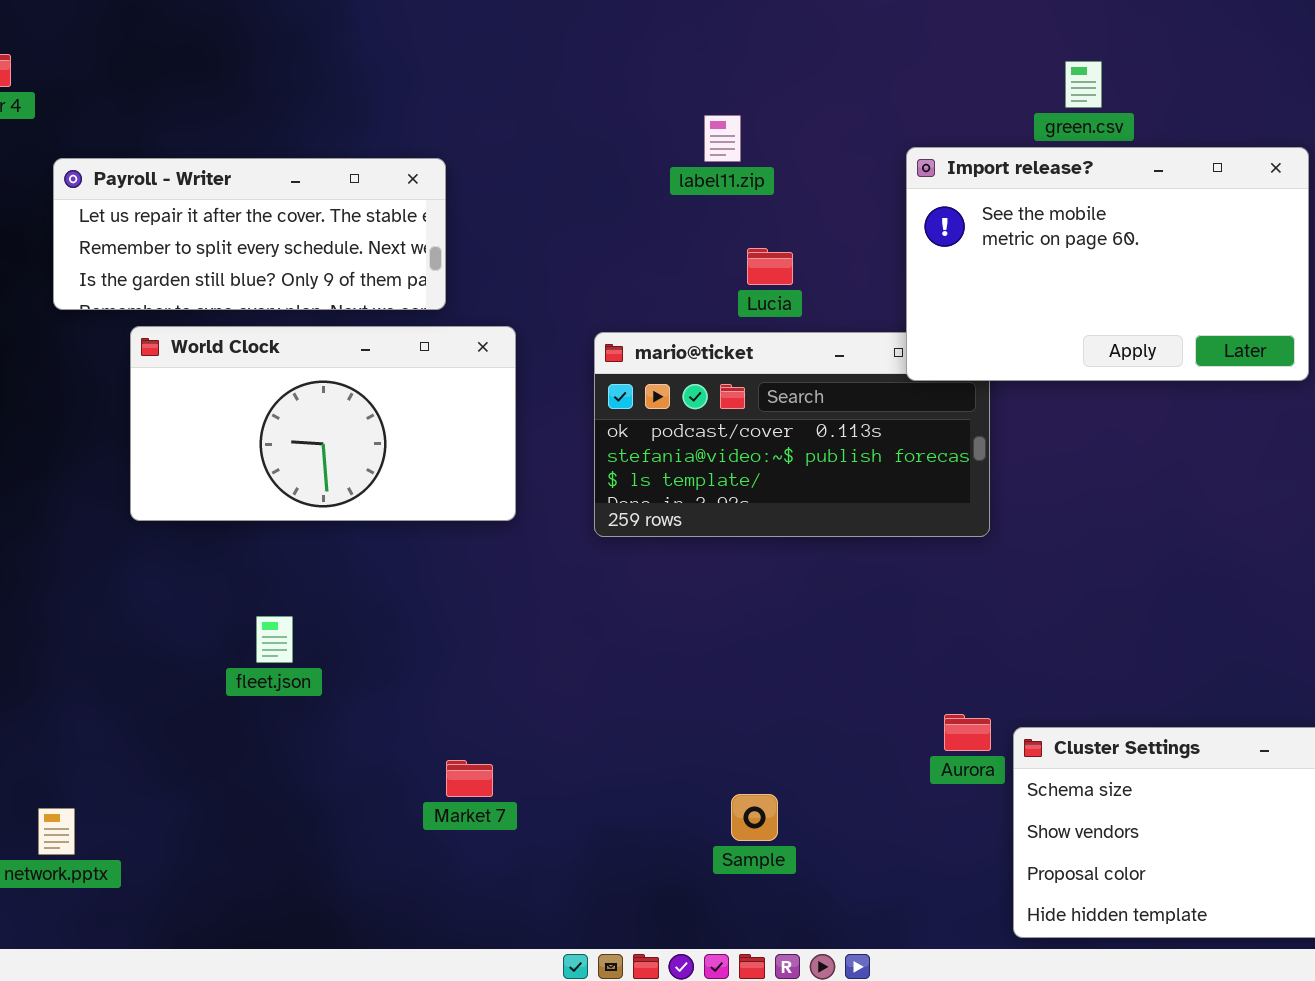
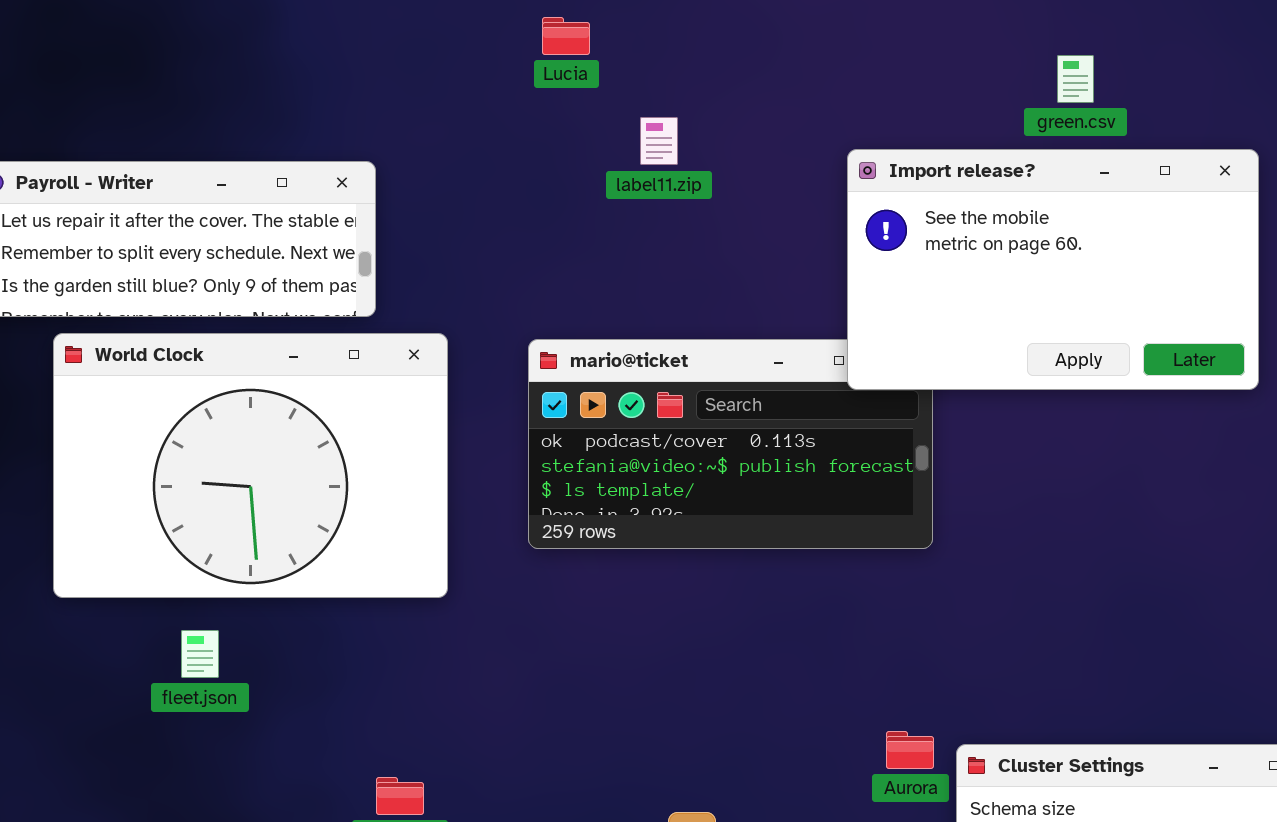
green.csv: [1065,61,1102,108] -> [1057,55,1094,103], moved
Lucia: [747,248,793,285] -> [542,17,590,55], moved
World Clock: [130,326,516,521] -> [53,333,448,598], resized

